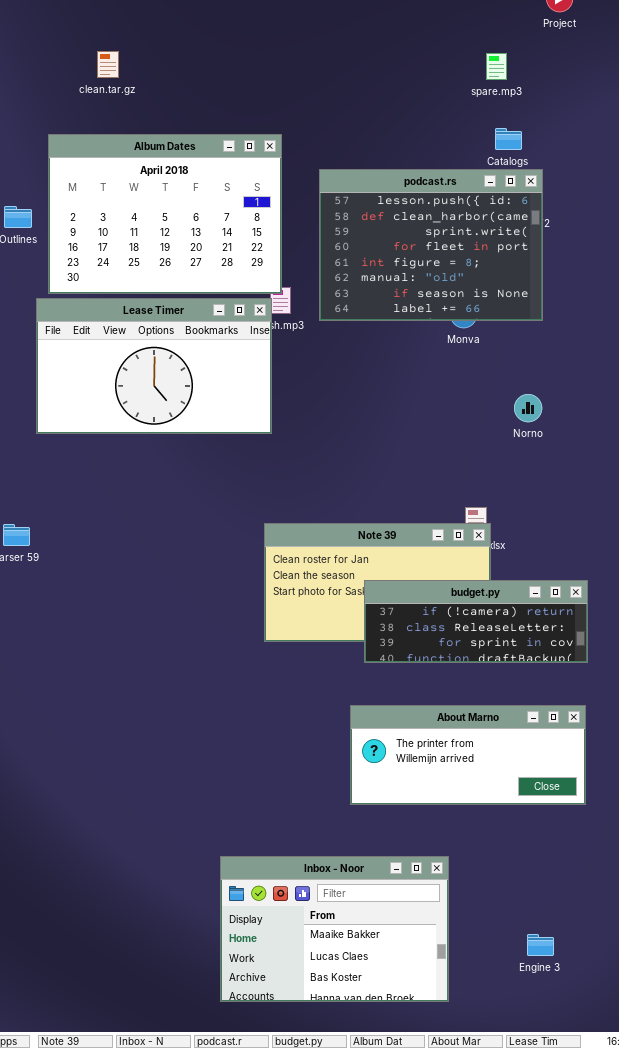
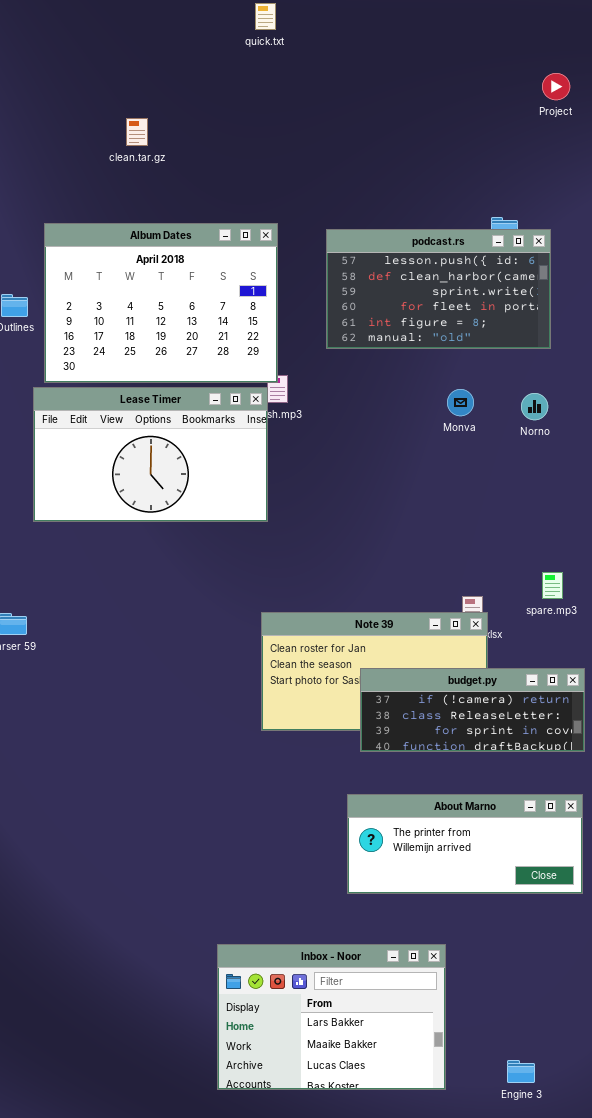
clean.tar.gz: [97,51,119,78] -> [126,118,148,146], moved
spare.mp3: [486,53,507,80] -> [542,572,563,599], moved
podcast.rs: [319,169,543,321] -> [326,229,551,349], moved, resized
Norno: [514,394,542,422] -> [521,393,548,420], moved
Inbox - Noor: [220,856,449,1002] -> [217,944,446,1090], scrolled up 1 row
Engine 3: [527,934,554,956] -> [507,1060,535,1083], moved

